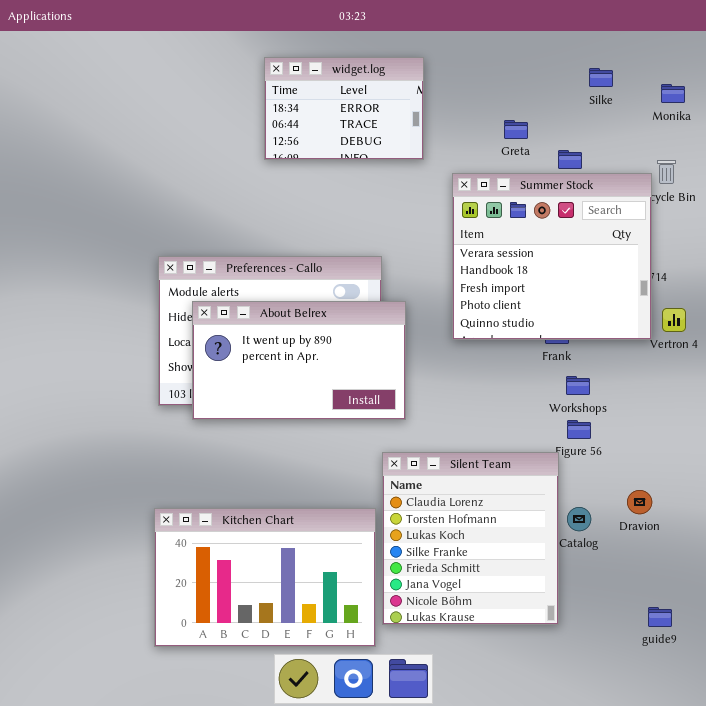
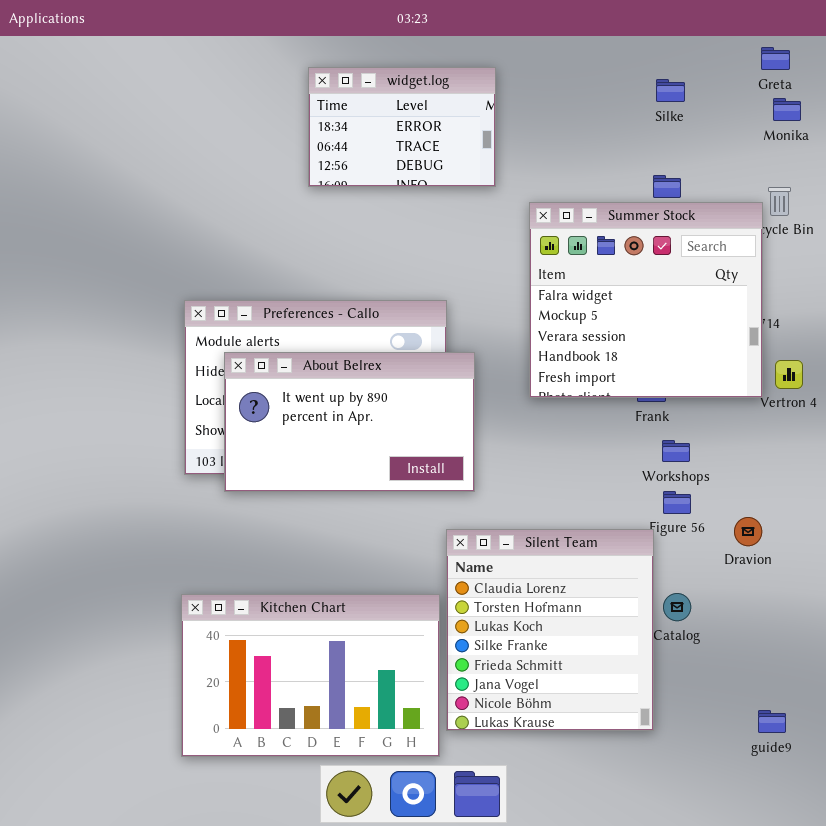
Silke: [589,68,613,87] -> [656,79,685,102], moved
Greta: [504,120,528,139] -> [761,47,790,70], moved
Summer Stock: [452,173,652,340] -> [529,202,763,398], scrolled up 2 rows
Dravion: [627,490,652,514] -> [734,517,762,546], moved

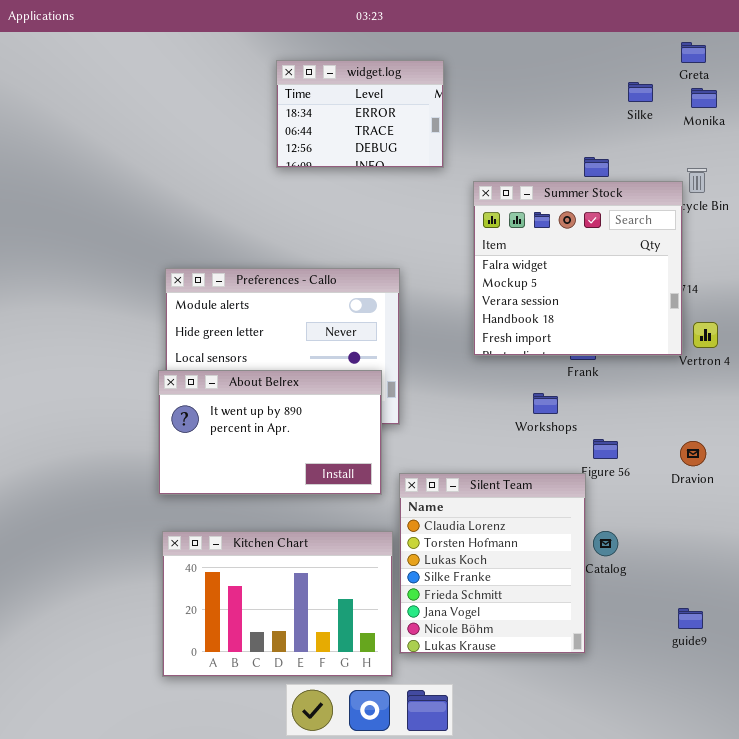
Silke: [656,79,685,102] -> [628,82,653,102], moved
About Belrex: [224,352,475,492] -> [158,370,382,495], moved
Workshops: [662,440,690,462] -> [533,393,558,414], moved
Dravion: [734,517,762,546] -> [680,441,706,466], moved
guide9: [758,710,786,733] -> [678,608,703,629], moved

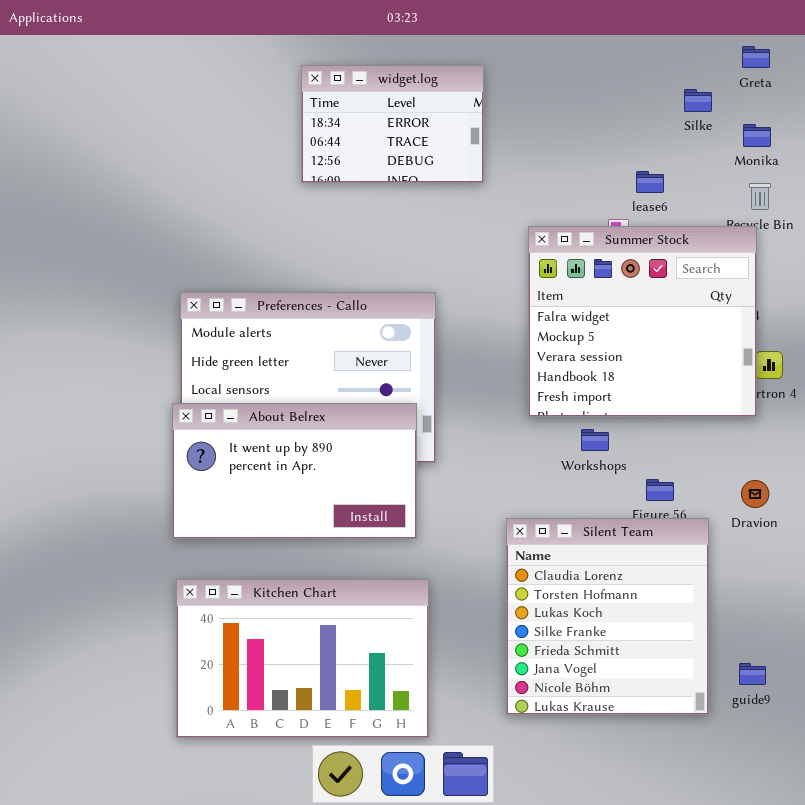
Monika: [691,88,717,108] -> [743,124,771,147], moved
Summer Stock: [473,181,683,356] -> [528,226,757,417], moved
Silent Team: [399,473,586,654] -> [506,518,709,715], moved

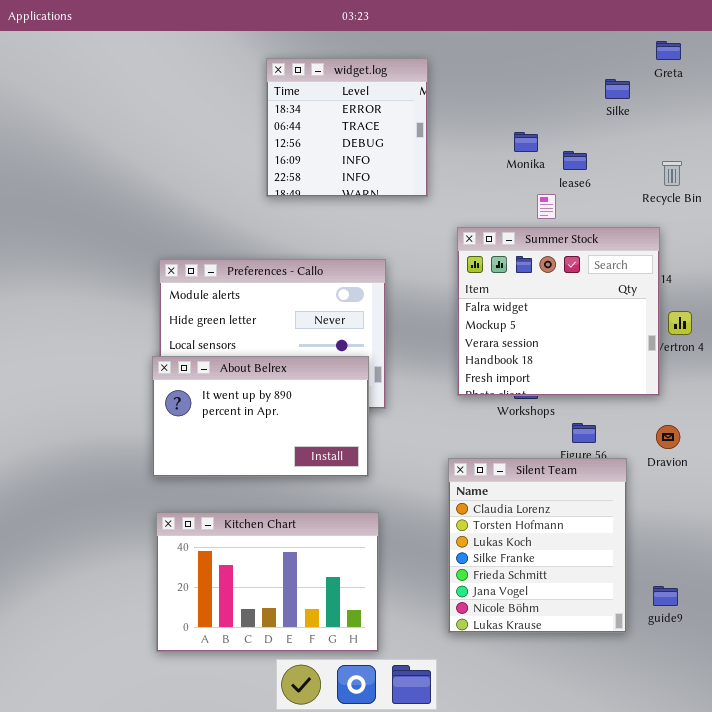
widget.log: [301,65,484,183] -> [266,58,428,197], resized
Monika: [743,124,771,147] -> [514,132,538,152], moved
Summer Stock: [528,226,757,417] -> [457,227,660,396], moved

